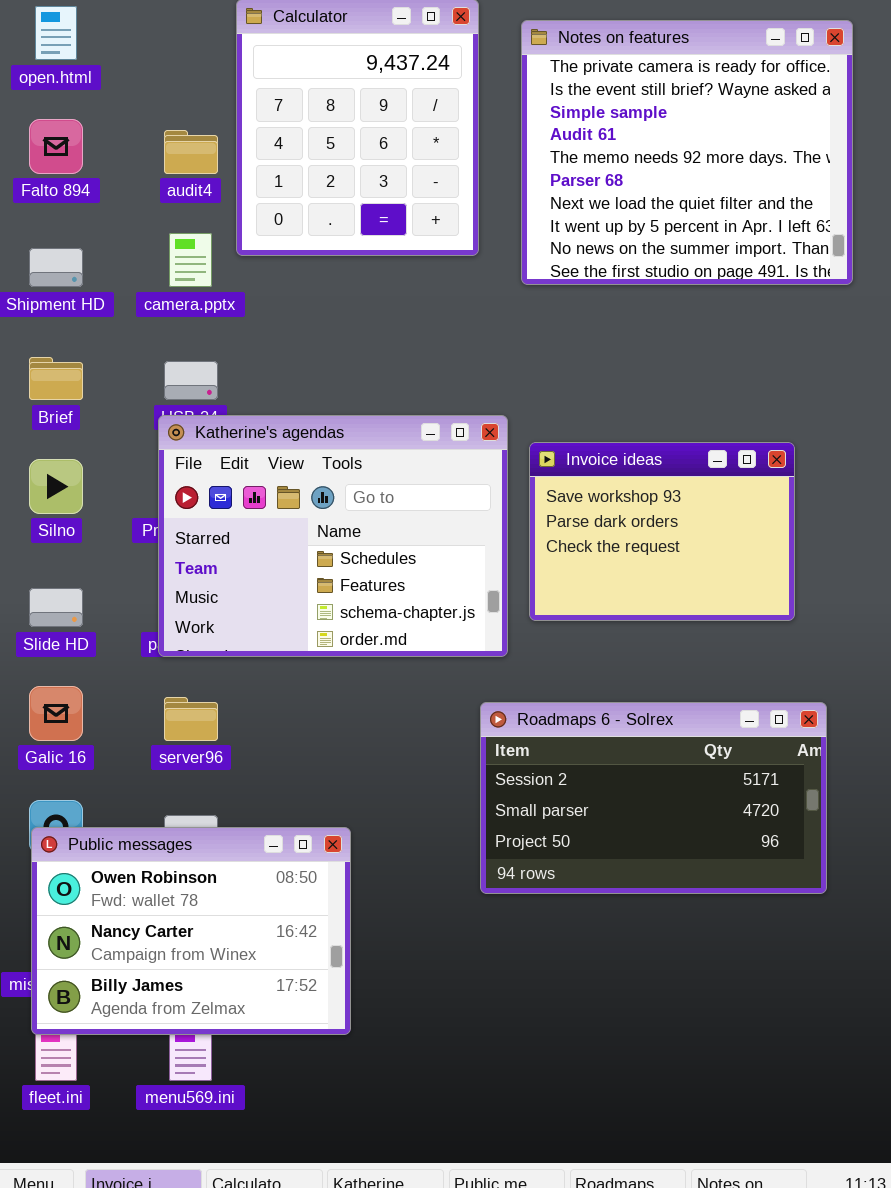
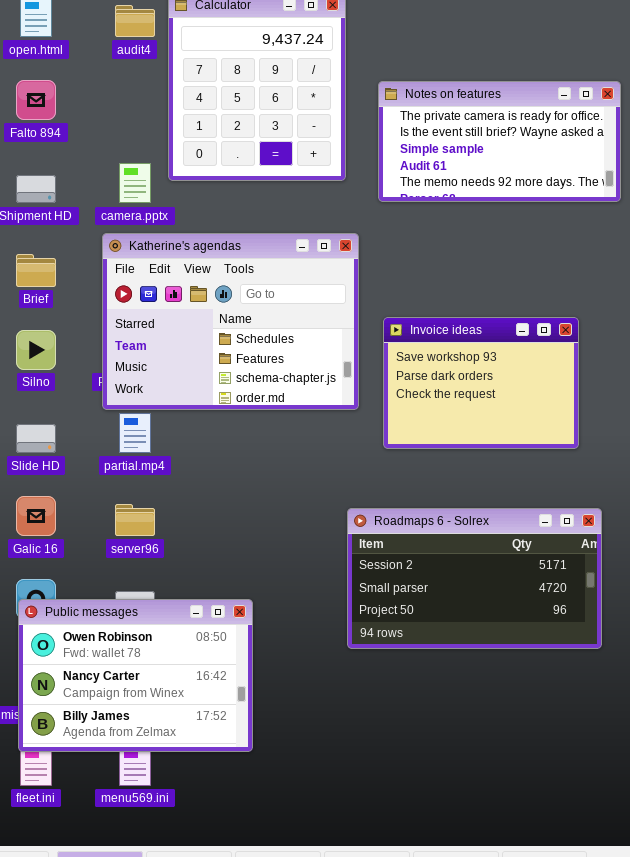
Notes on features: [521,20,853,285] -> [378,81,621,202], resized
audit4: [164,130,218,174] -> [115,5,155,37], moved
Katherine's agendas: [158,415,508,657] -> [102,233,359,410], moved

